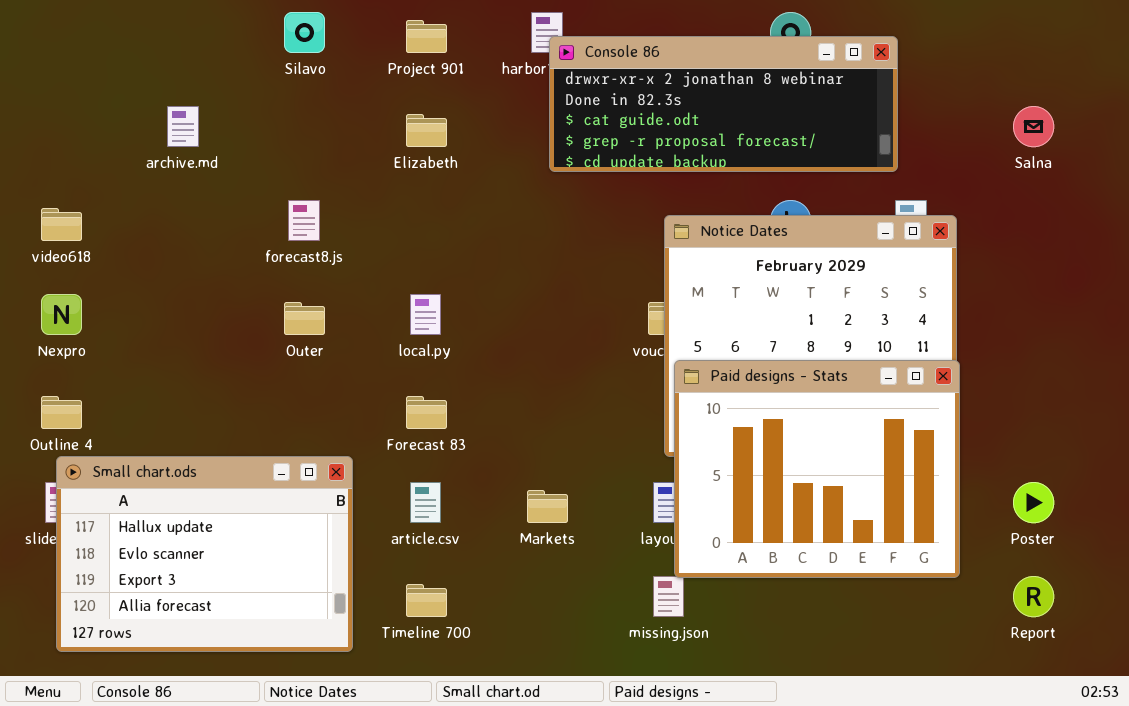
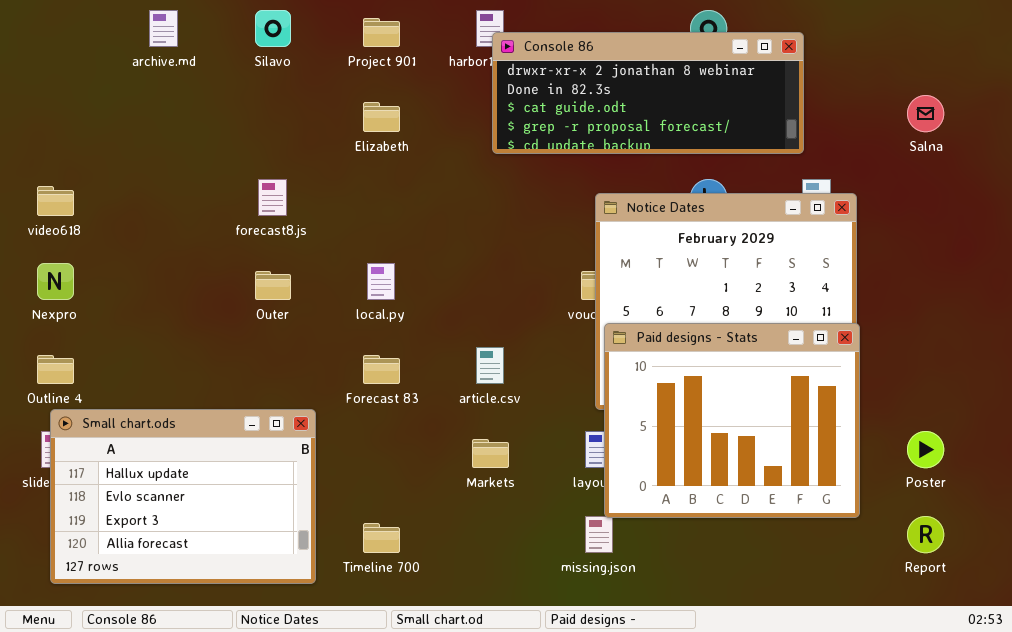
archive.md: [167,106,199,147] -> [149,10,178,47], moved
article.csv: [410,482,441,523] -> [476,347,504,384], moved

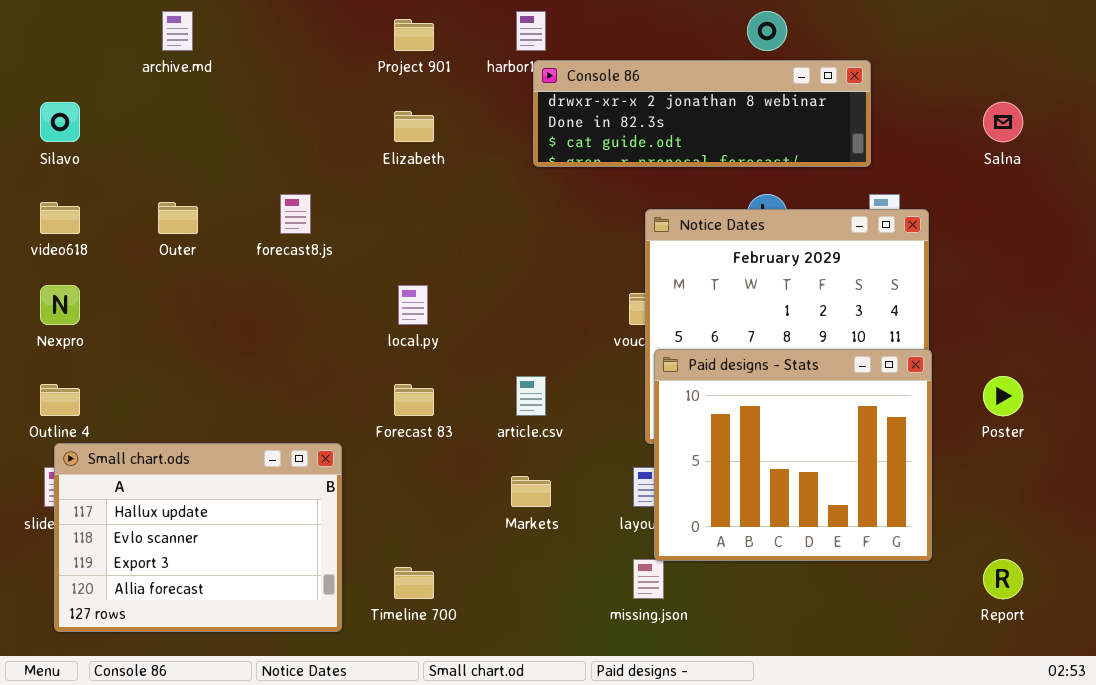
Silavo: [255,10,291,47] -> [40,102,80,142], moved
Console 86: [492,32,804,154] -> [533,60,871,167], resized
Outer: [255,271,291,300] -> [158,202,198,234], moved
Poster: [907,431,944,468] -> [983,376,1023,416], moved

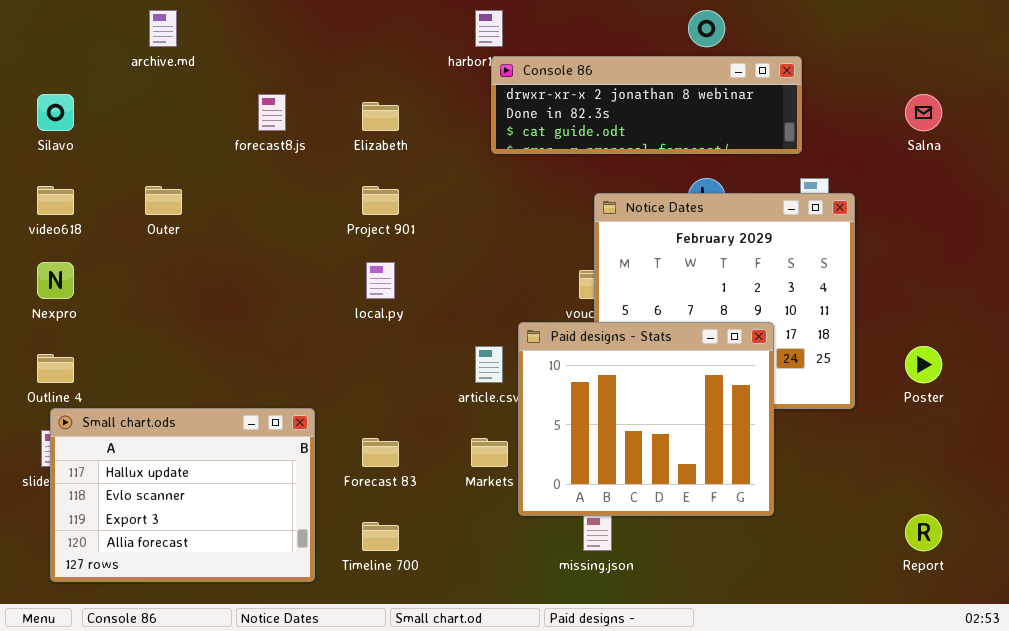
Project 901: [394,19,434,51] -> [362,186,399,215], moved
forecast8.js: [280,194,311,234] -> [258,94,286,131], moved
Paid designs - Stats: [654,349,932,561] -> [518,322,774,516], moved
Forecast 83: [394,384,434,416] -> [362,438,399,467], moved

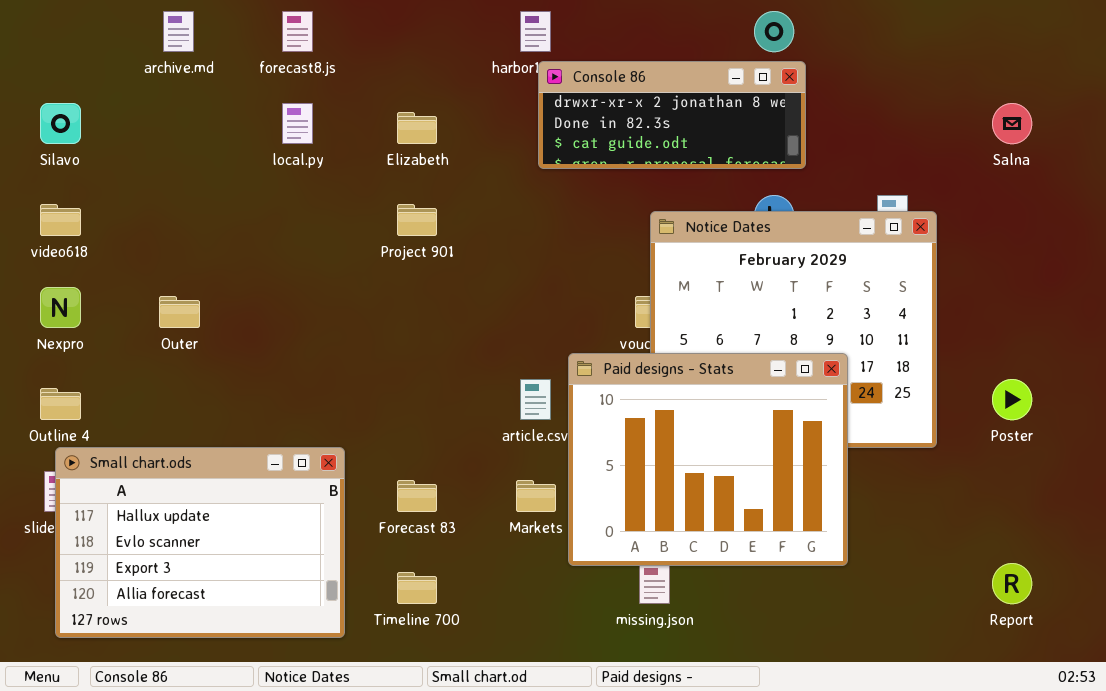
Console 86: [491,56,802,154] -> [538,61,806,169], resized
forecast8.js: [258,94,286,131] -> [282,11,313,52], moved
Outer: [145,186,182,215] -> [159,296,200,328], moved
local.py: [366,262,395,299] -> [282,103,313,144], moved

